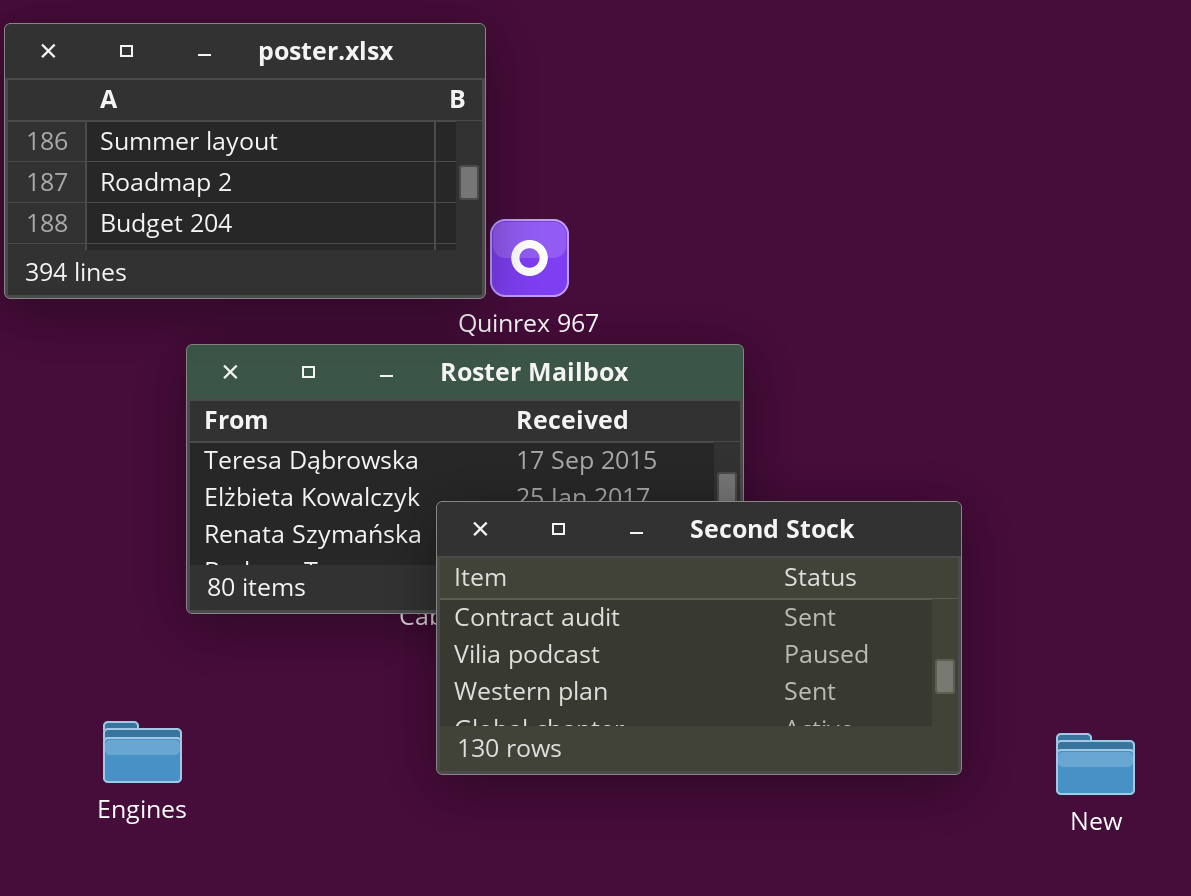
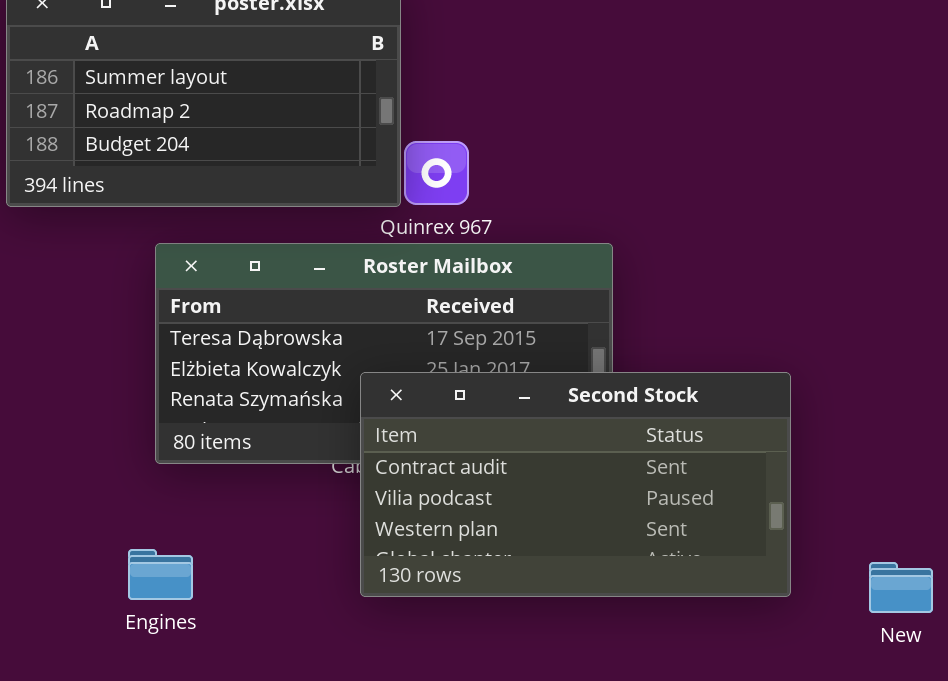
Engines: [103,721,182,783] -> [128,549,193,600], moved

